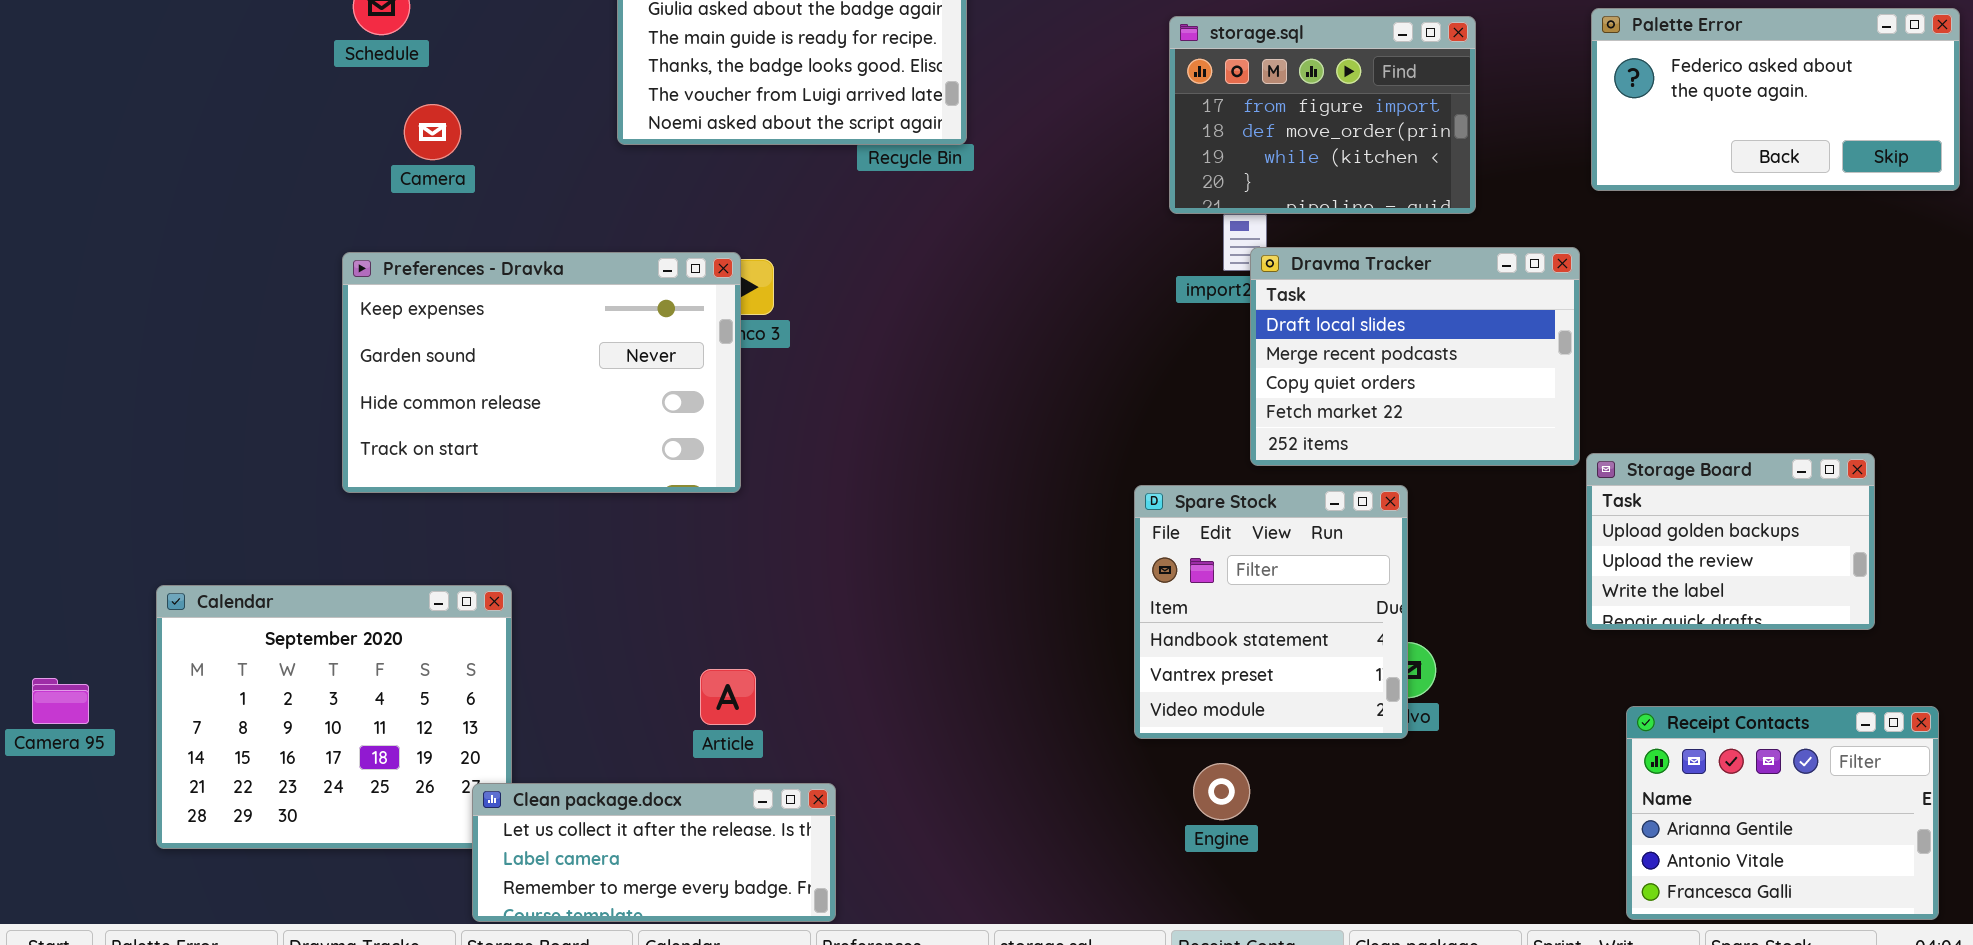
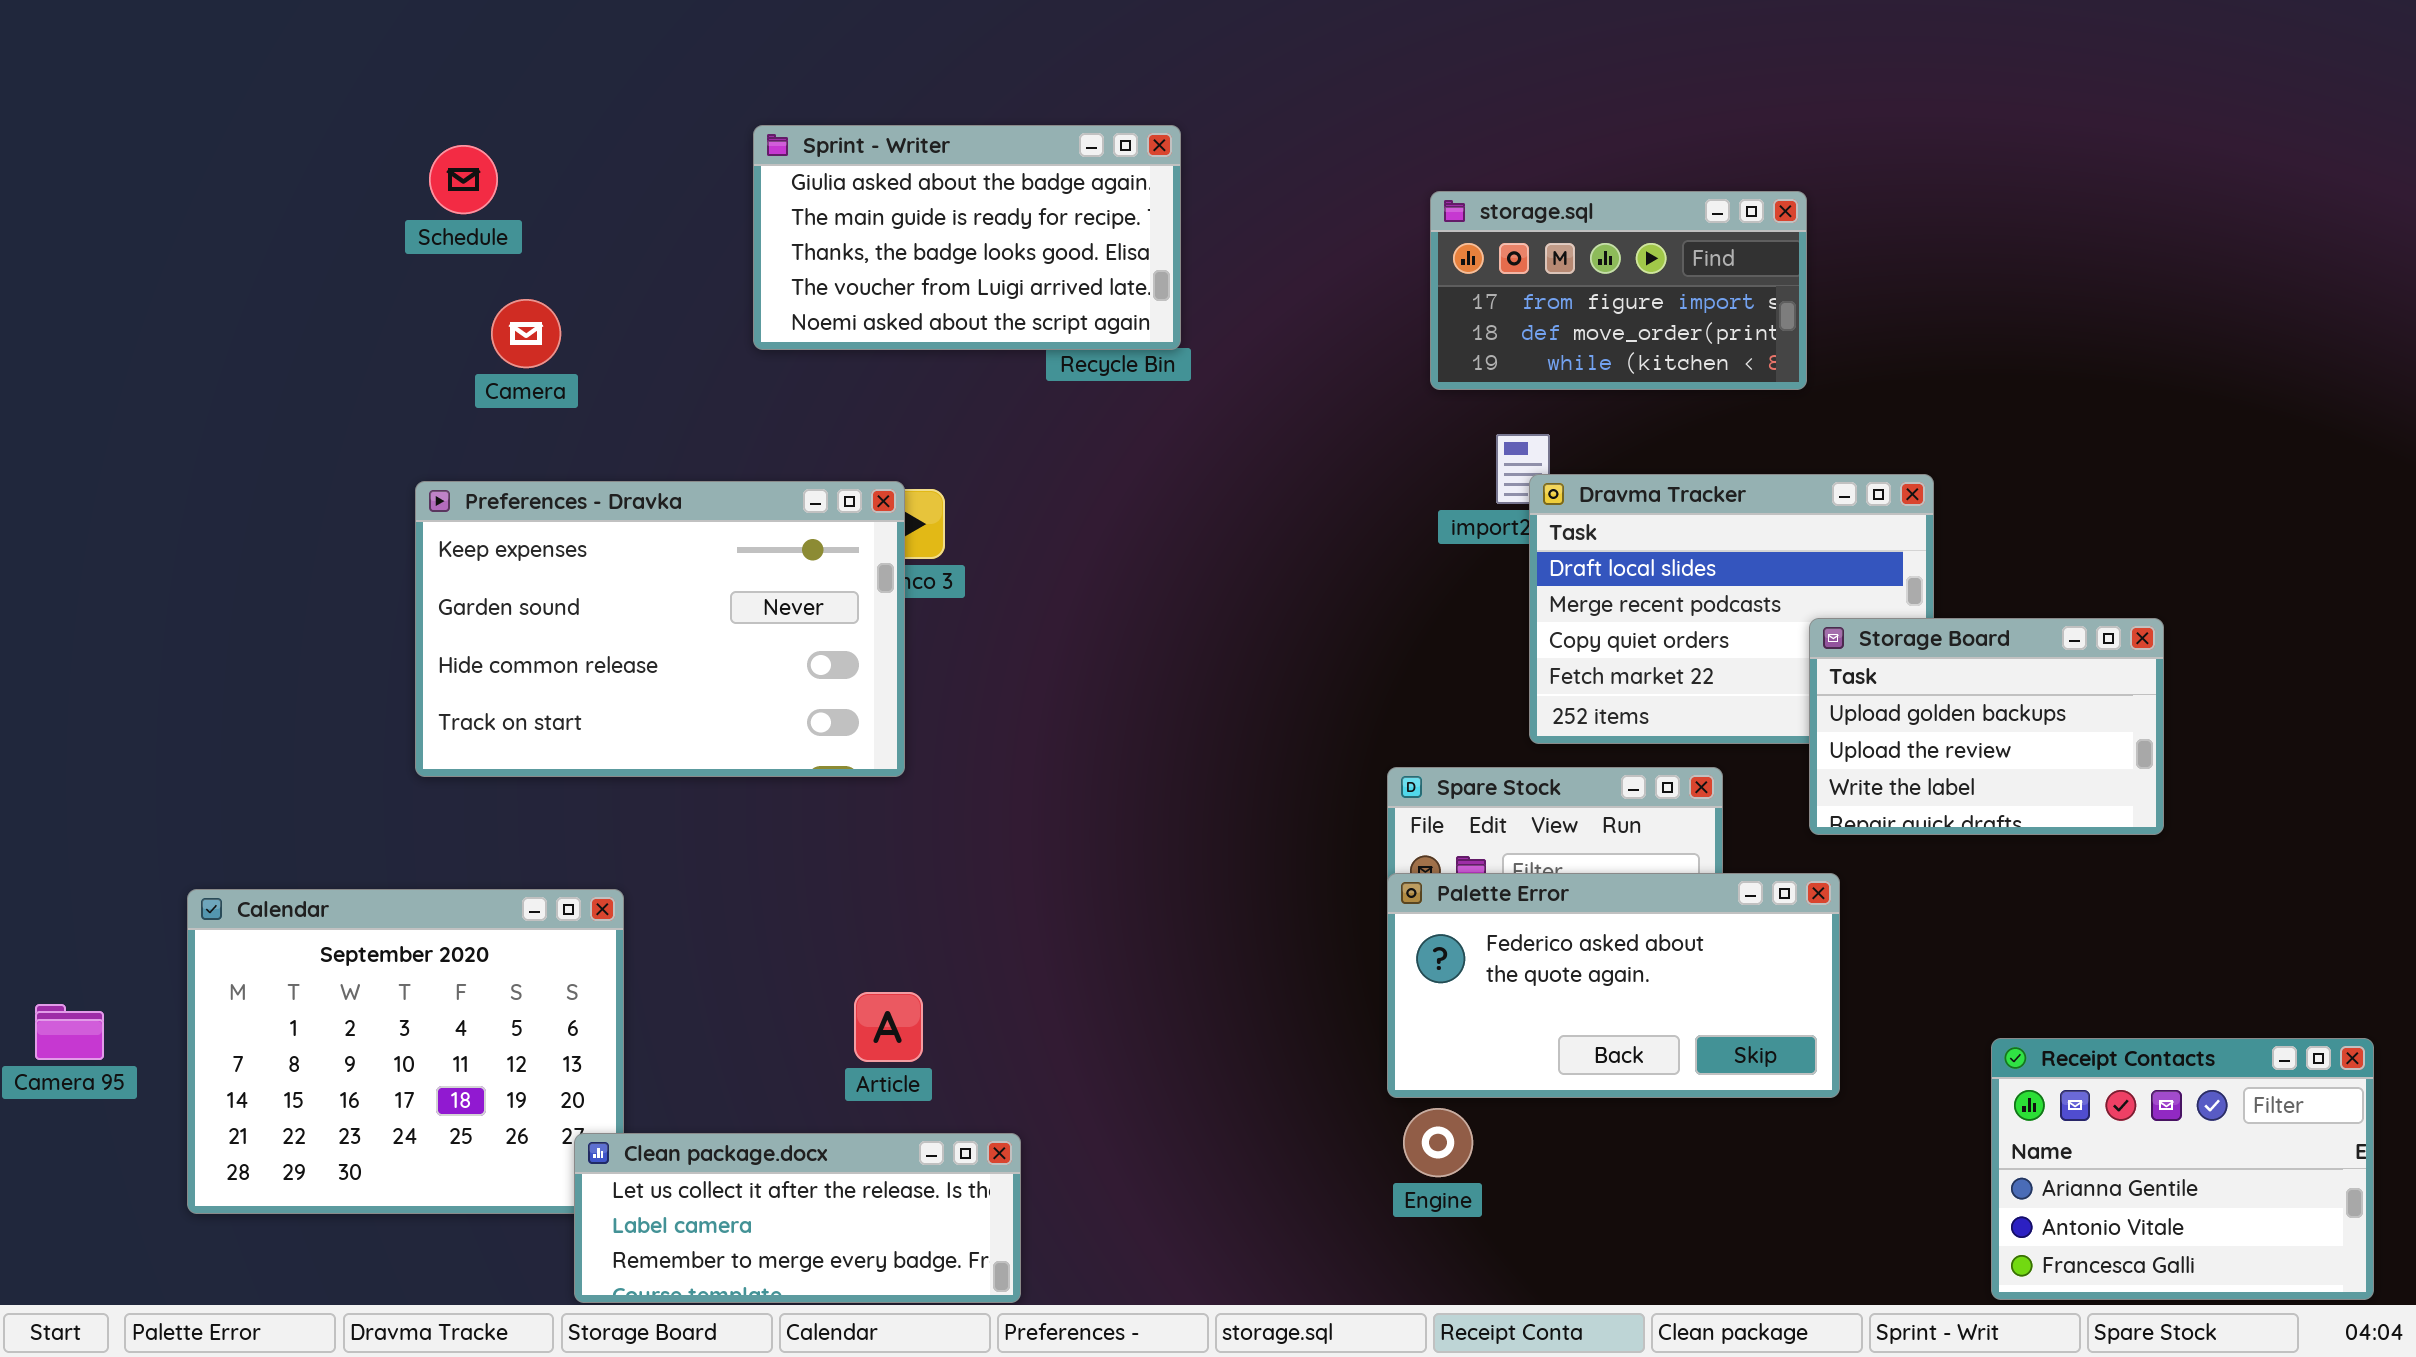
Palette Error: [1591,8,1960,191] -> [1387,873,1840,1098], moved
storage.sql: [1169,16,1476,214] -> [1430,191,1807,390], resized
Storage Board: [1586,453,1875,630] -> [1809,618,2164,835], moved
Engine: [1193,763,1250,820] -> [1403,1108,1473,1177], moved

